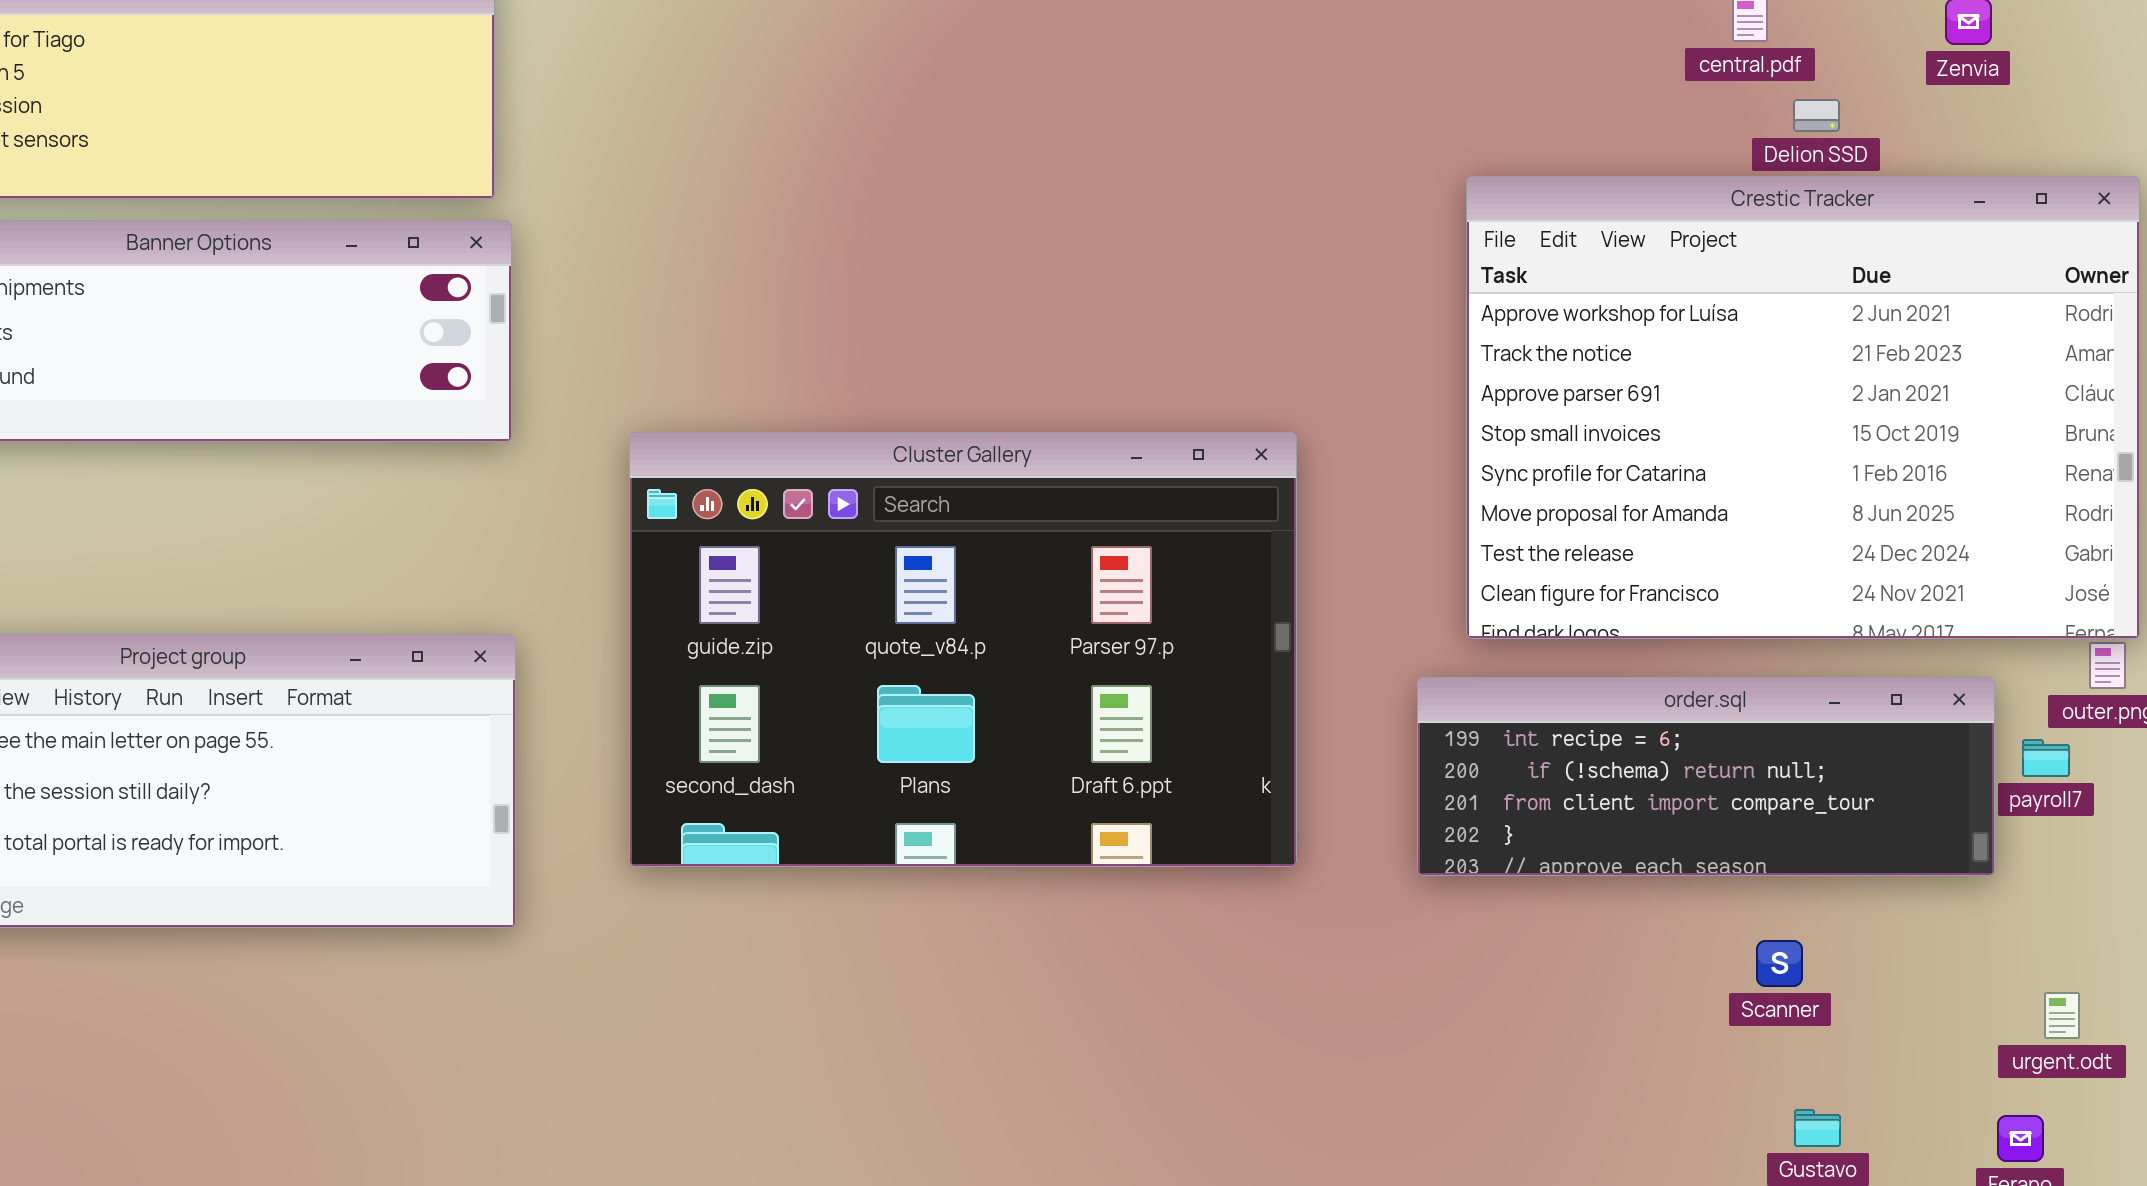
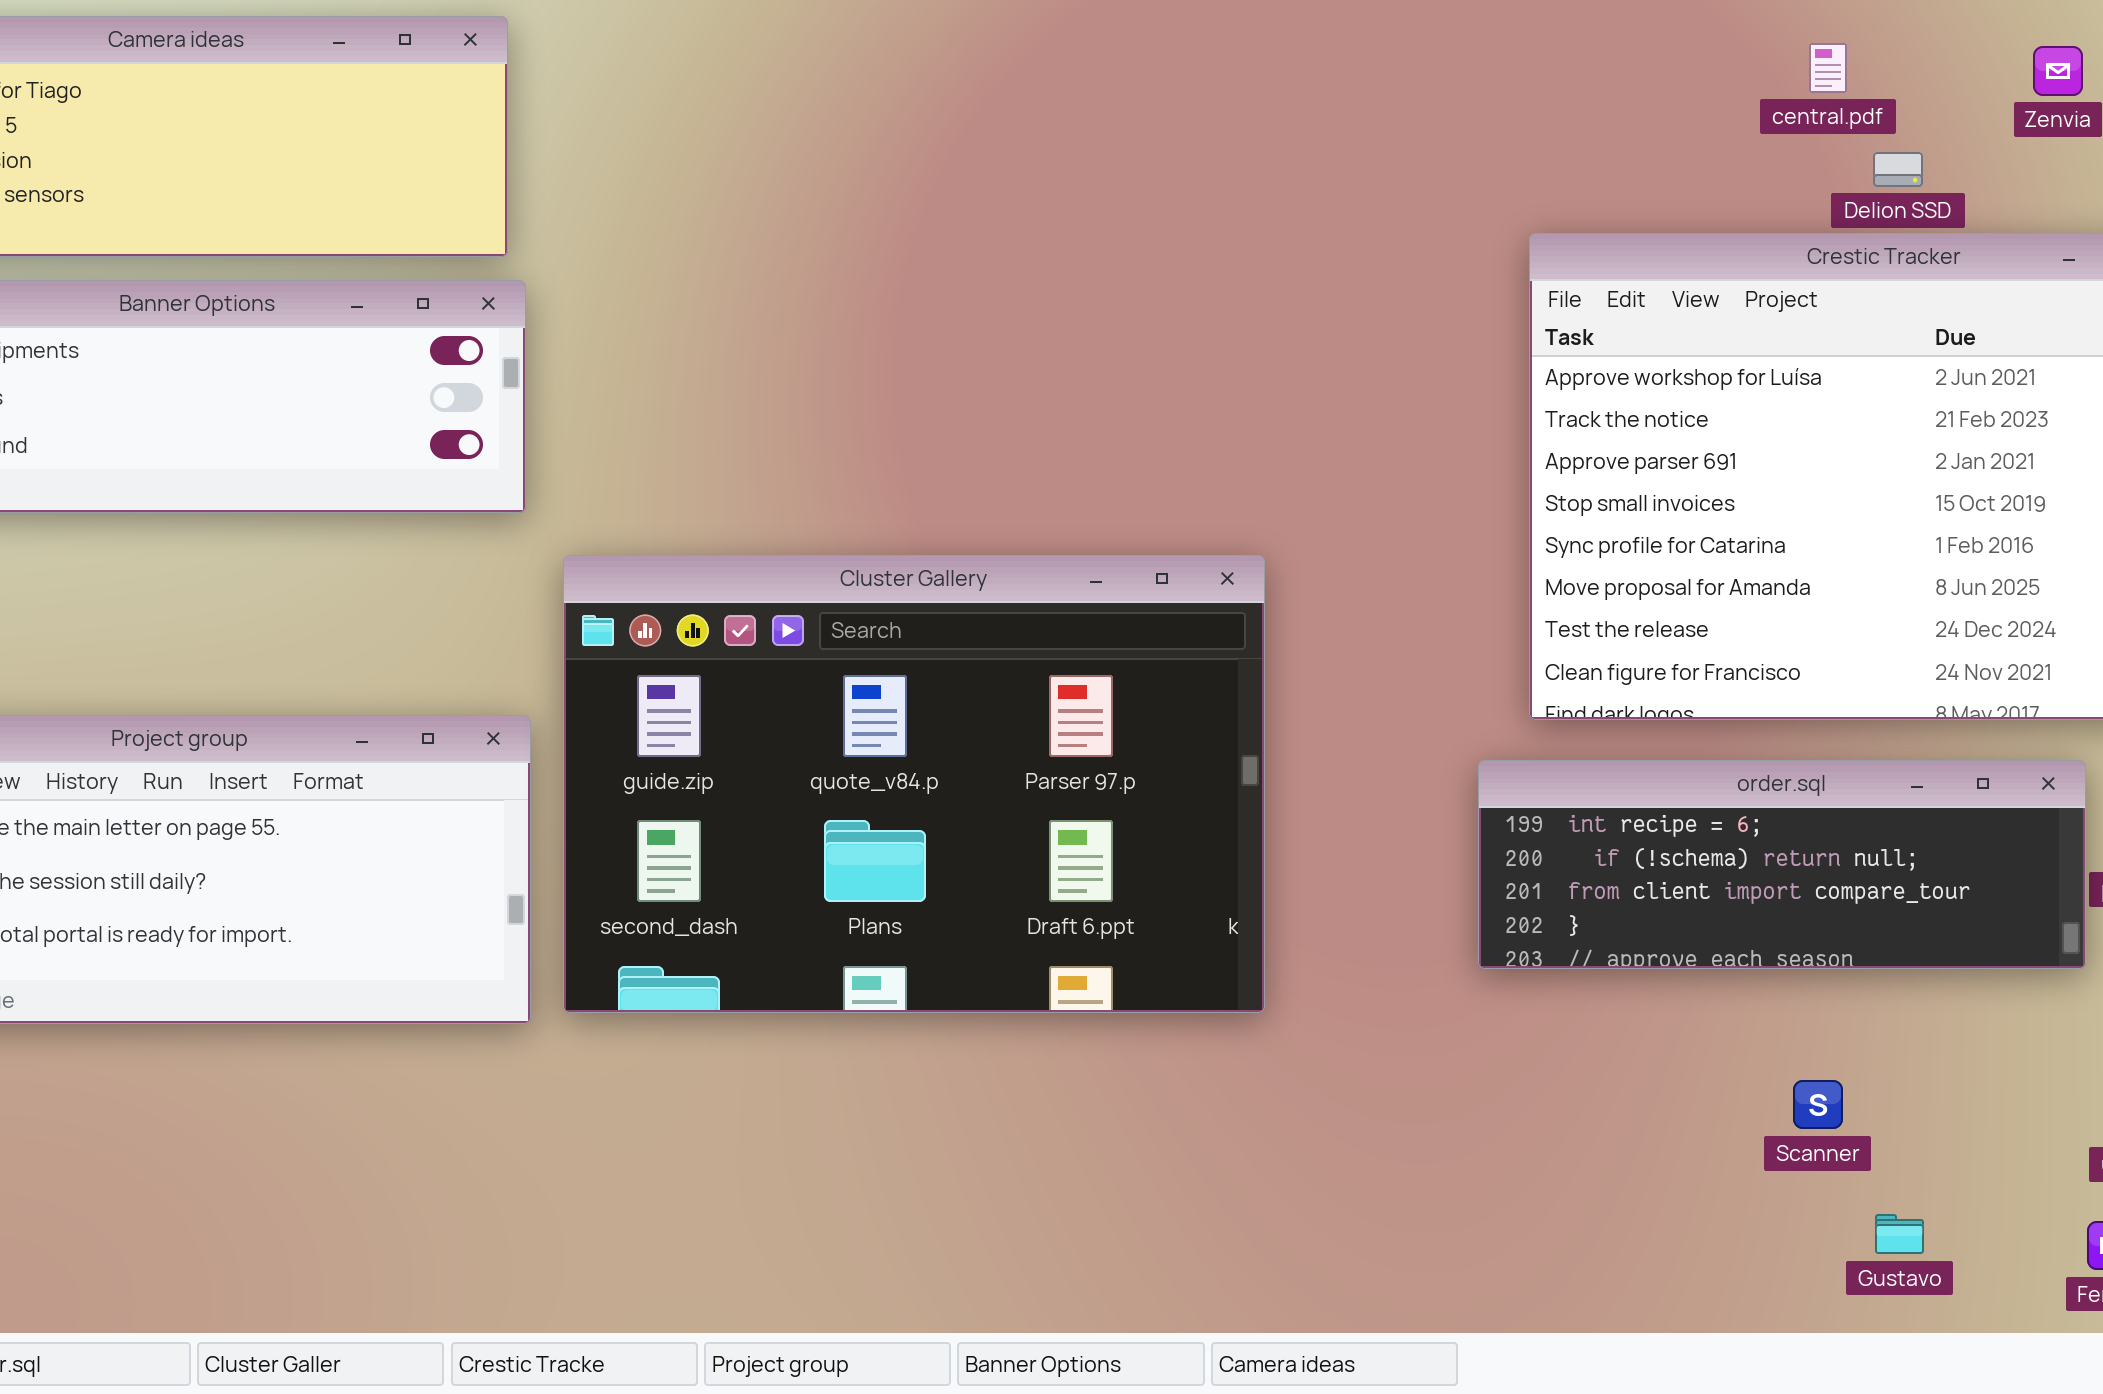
Cluster Gallery: [629,432,1297,867] -> [563,555,1265,1013], moved
Scanner: [1756,940,1803,987] -> [1793,1080,1843,1129], moved

